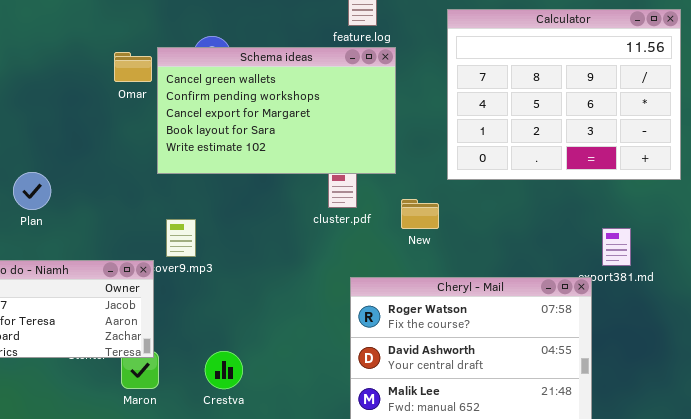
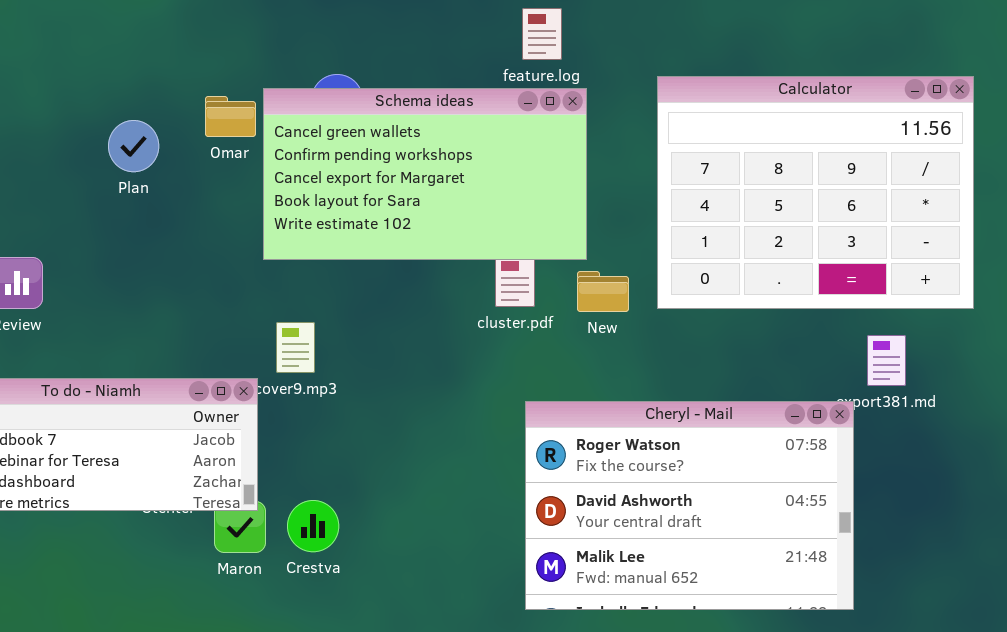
Calculator: [447,9,681,180] -> [657,76,974,309], moved
Plan: [13,172,51,210] -> [108,120,159,172], moved
New: [401,199,439,229] -> [577,271,629,312], moved
Crestva: [205,351,243,389] -> [287,500,339,552], moved

